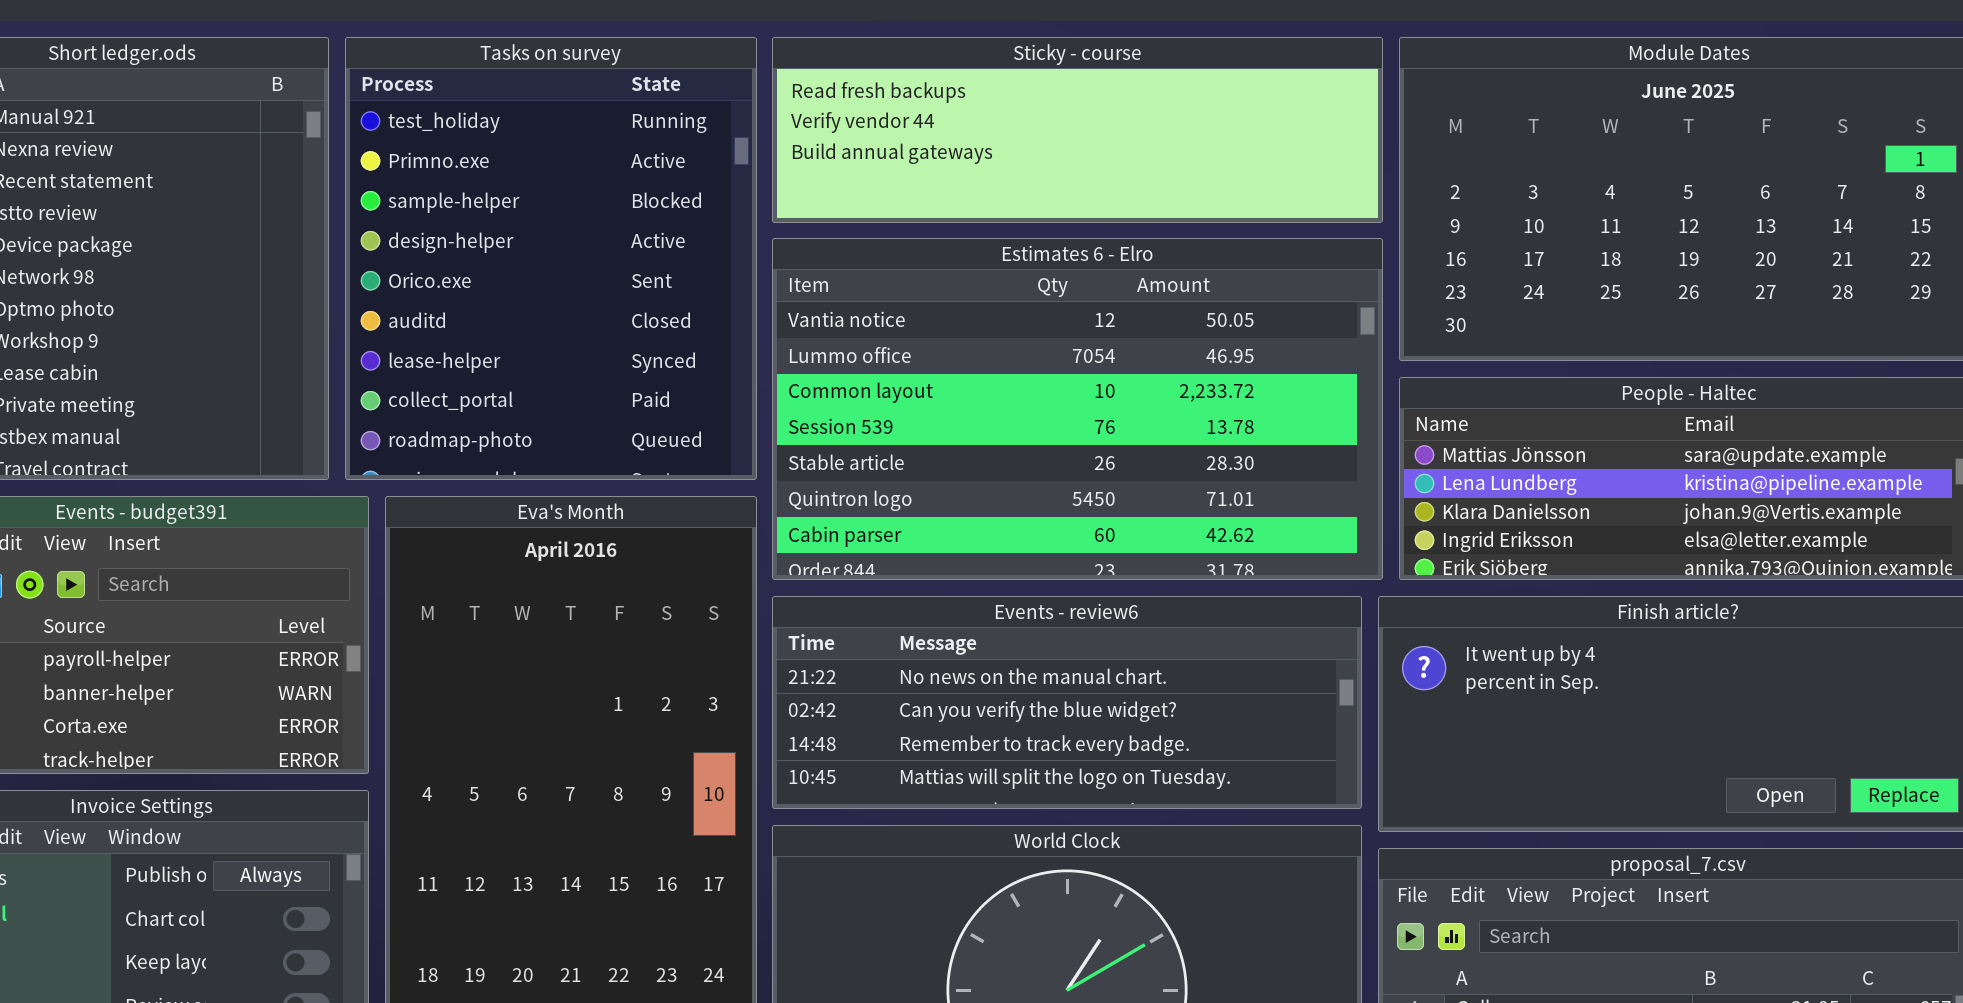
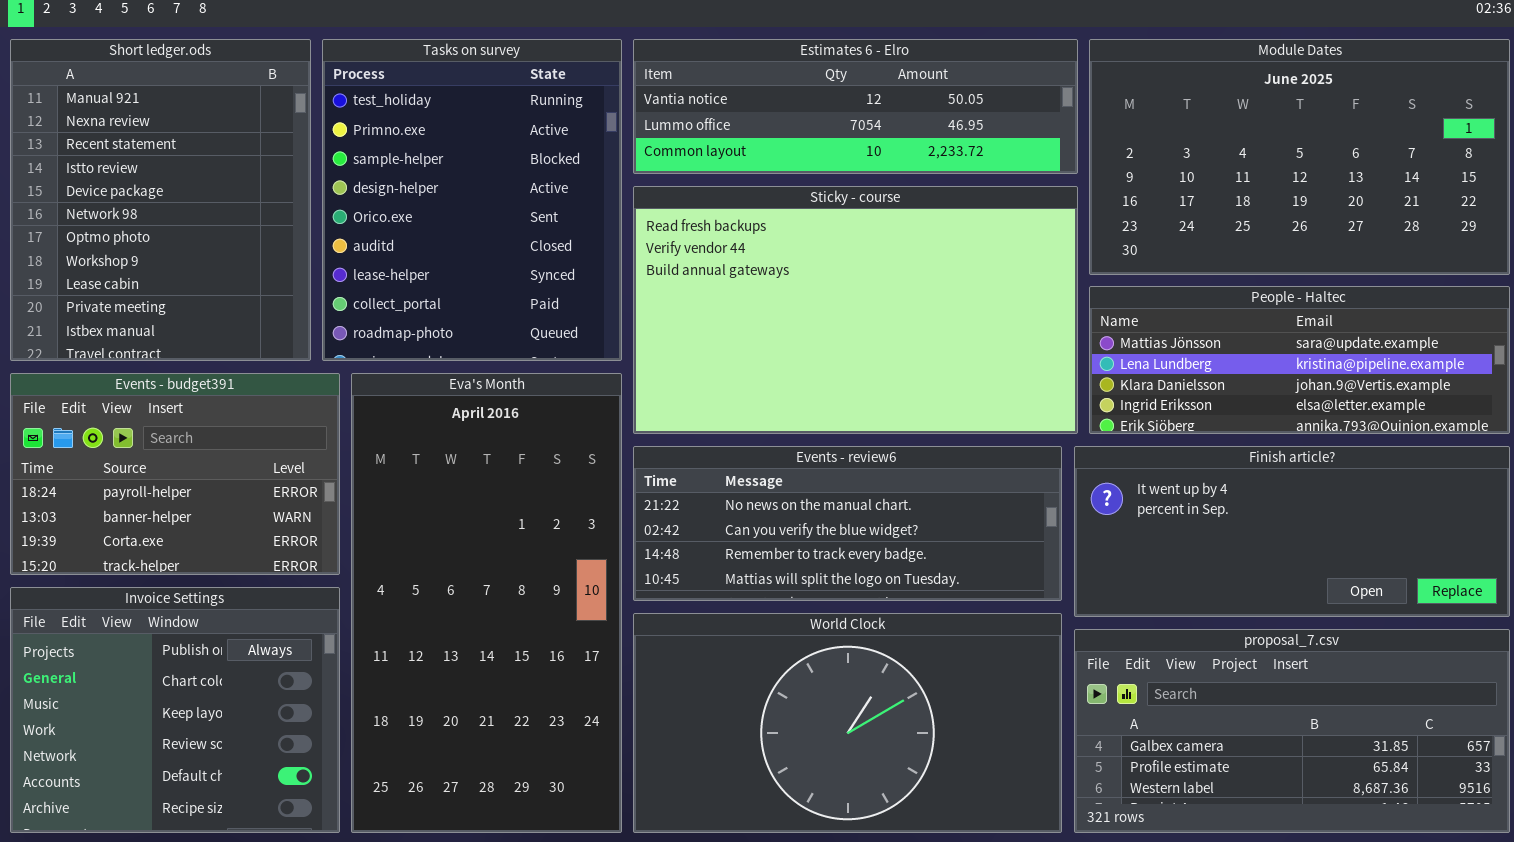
Sticky - course: [772,37,1383,223] -> [633,186,1078,434], moved, resized
Estimates 6 - Elro: [772,238,1383,580] -> [633,39,1078,174], moved, resized

